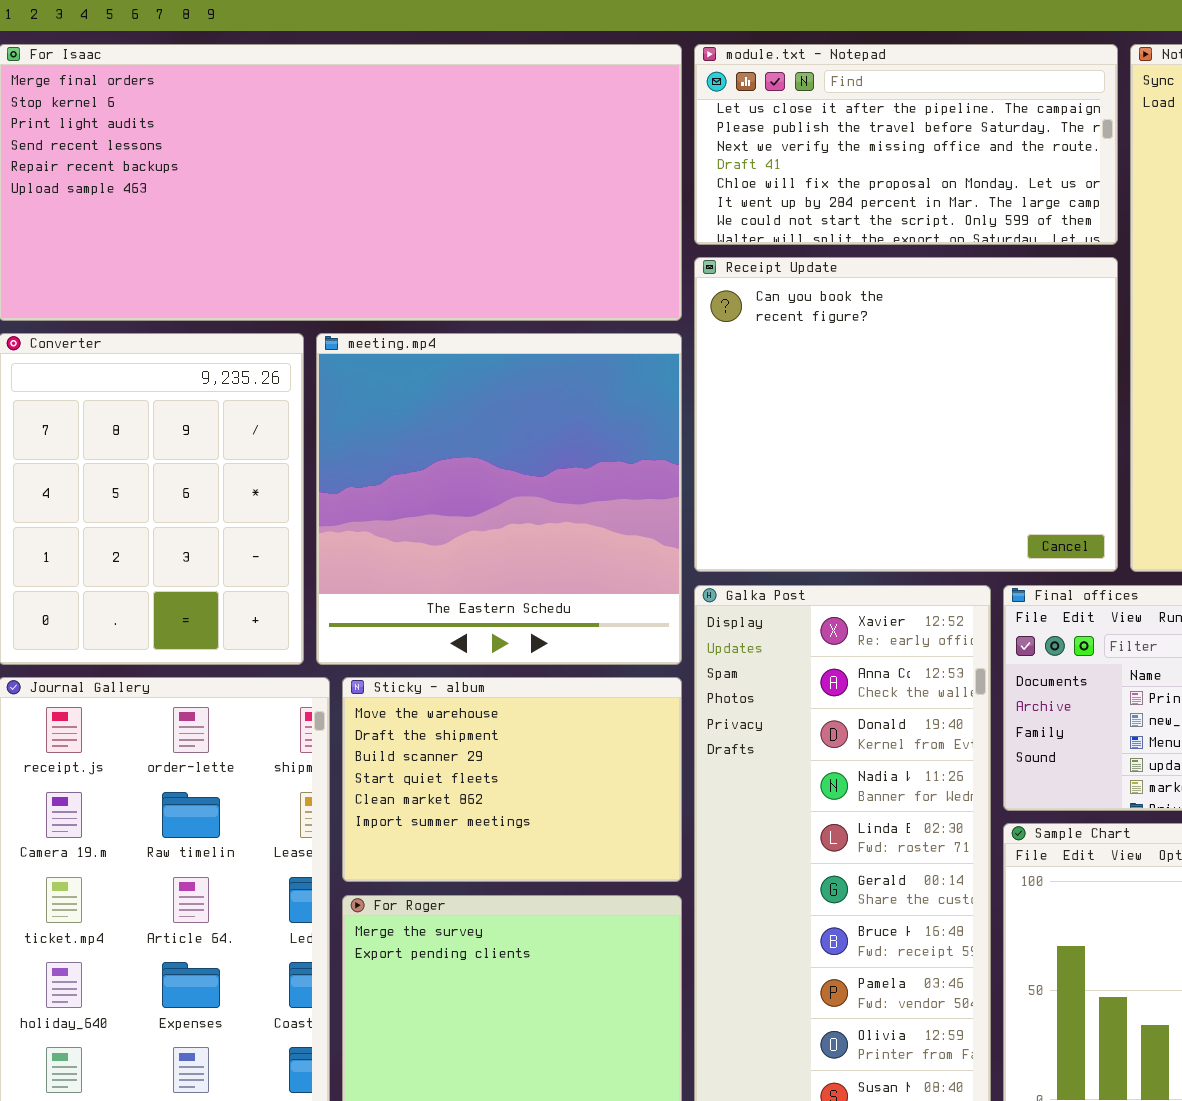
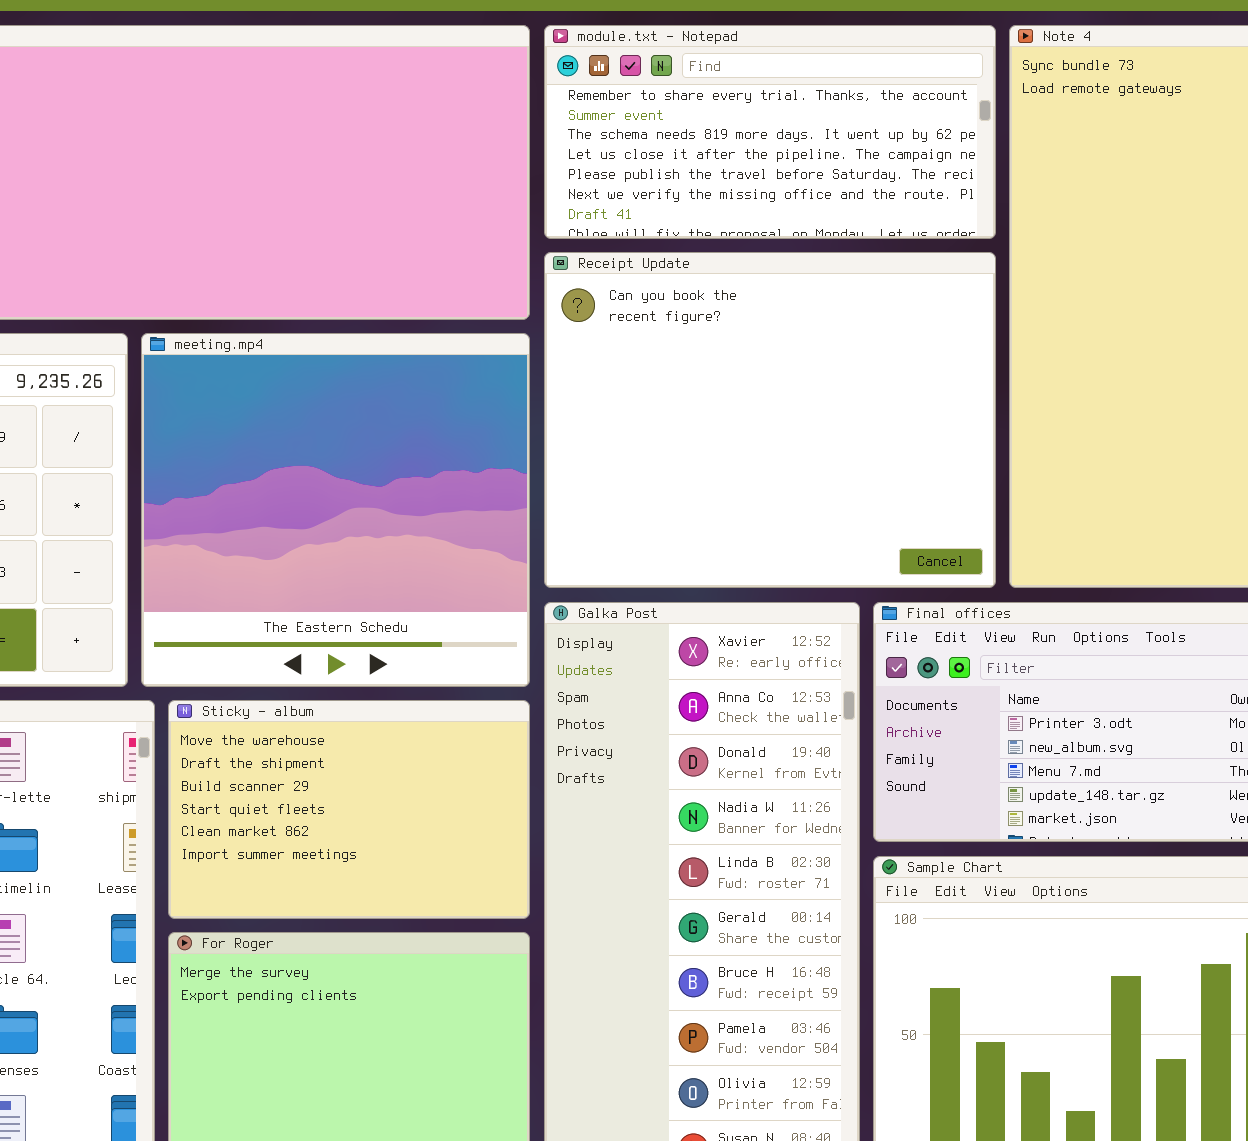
module.txt - Notepad: [694,44,1118,245] -> [544,25,996,239], scrolled up 3 rows

